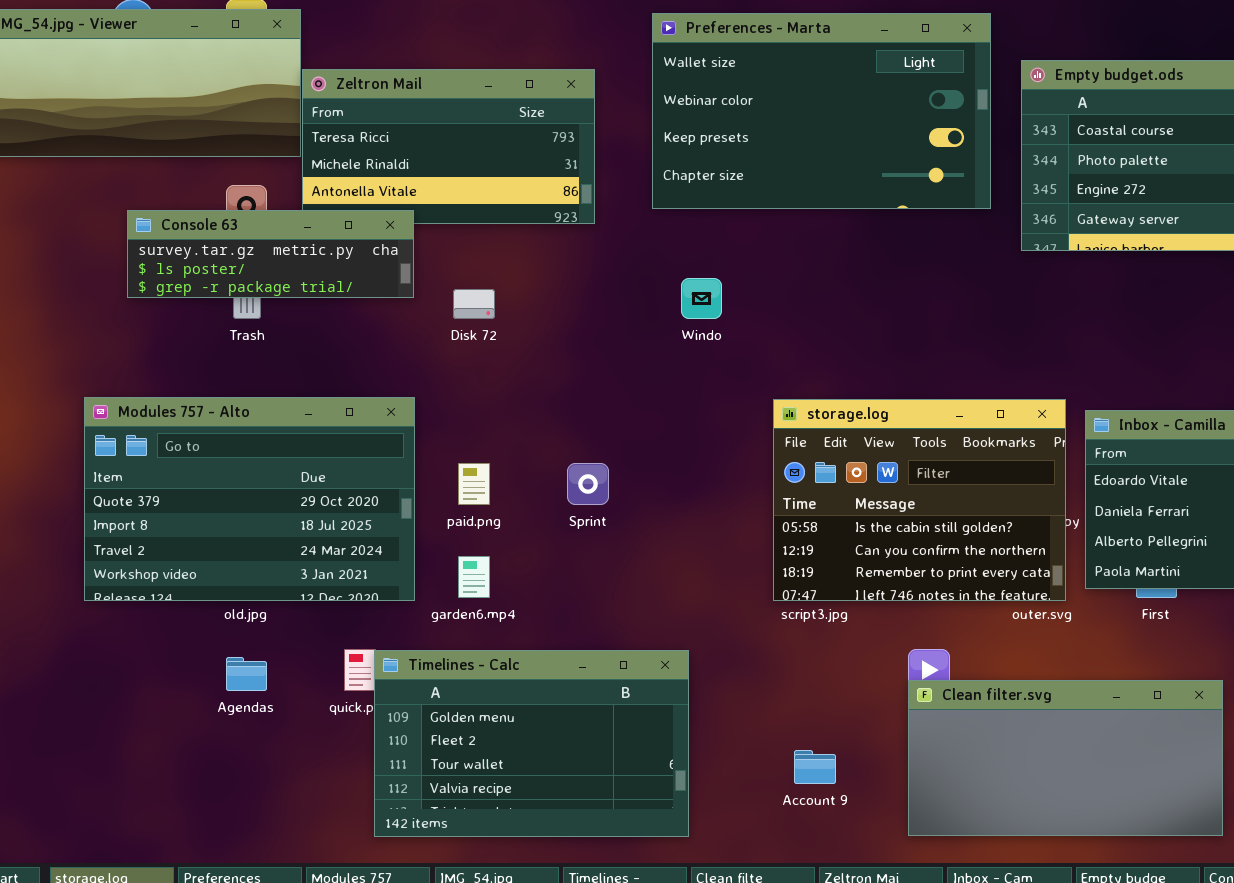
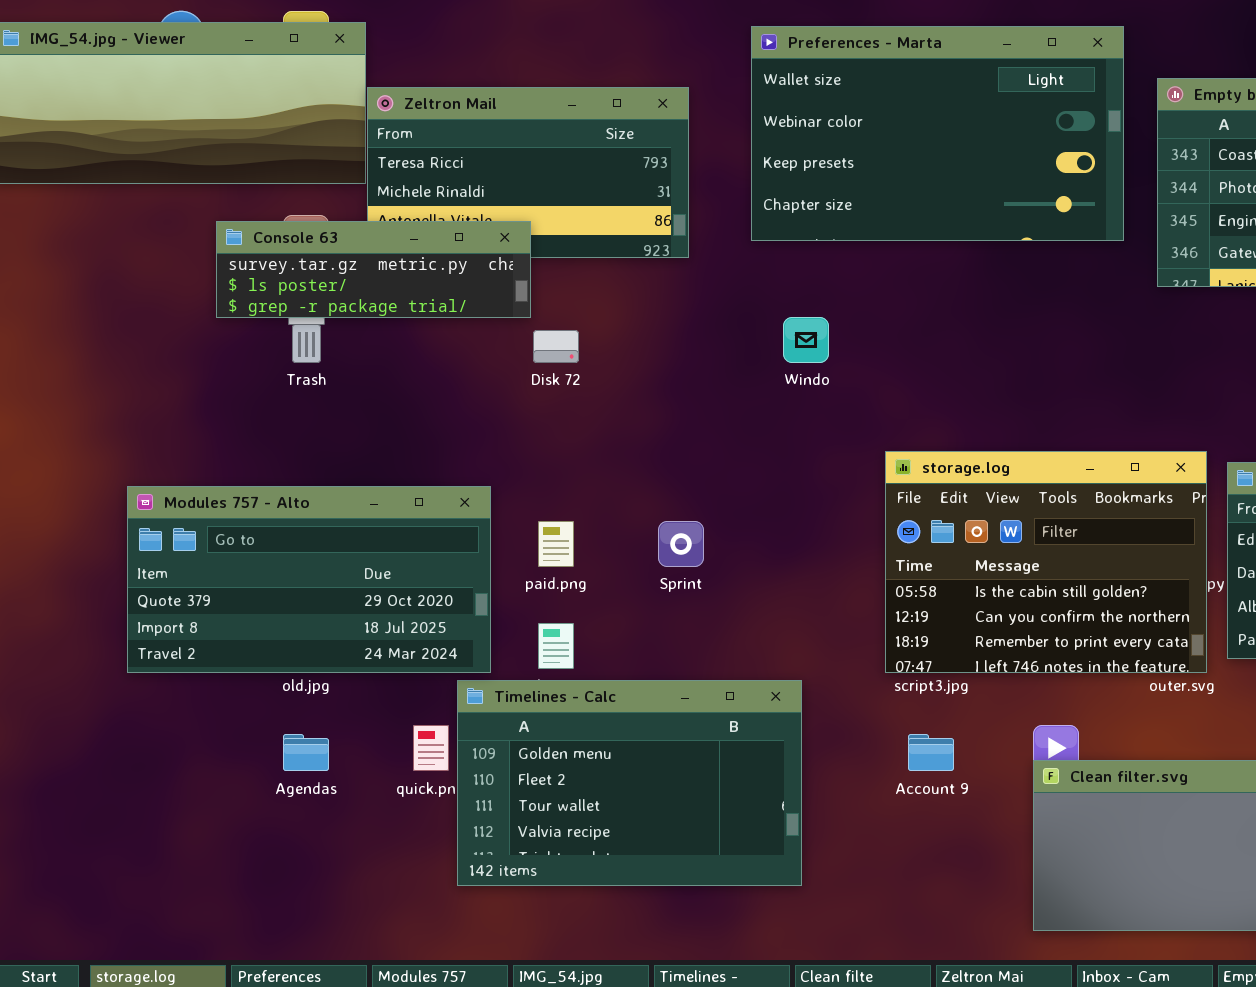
Console 63: [127,210,414,298] -> [216,221,531,318], moved
Modules 757 - Alto: [84,397,415,601] -> [127,486,491,673], resized
Timelines - Calc: [374,650,689,837] -> [457,680,802,886], moved
Account 9: [794,750,836,784] -> [908,734,954,771], moved

